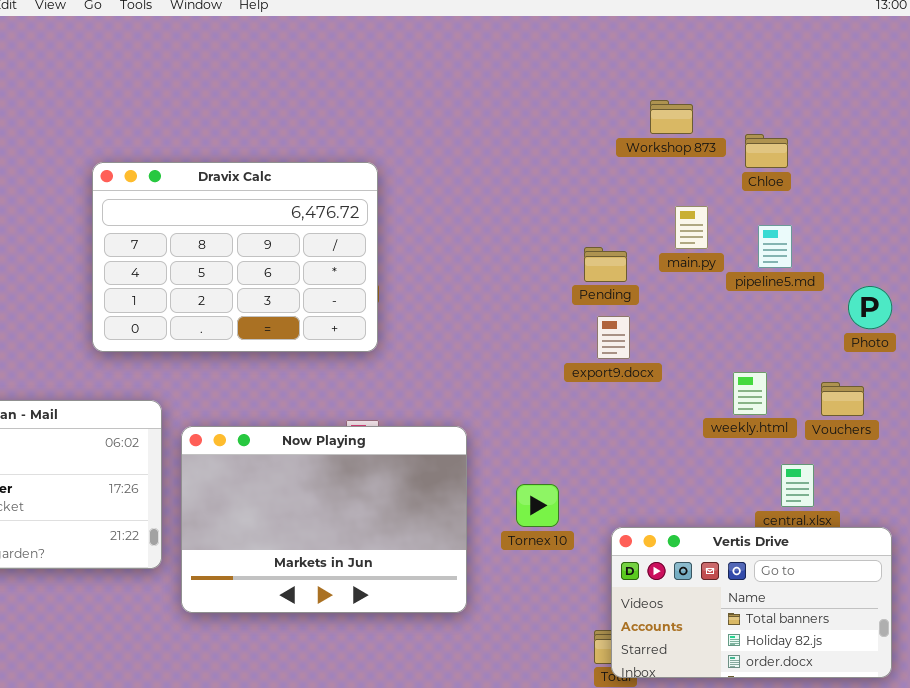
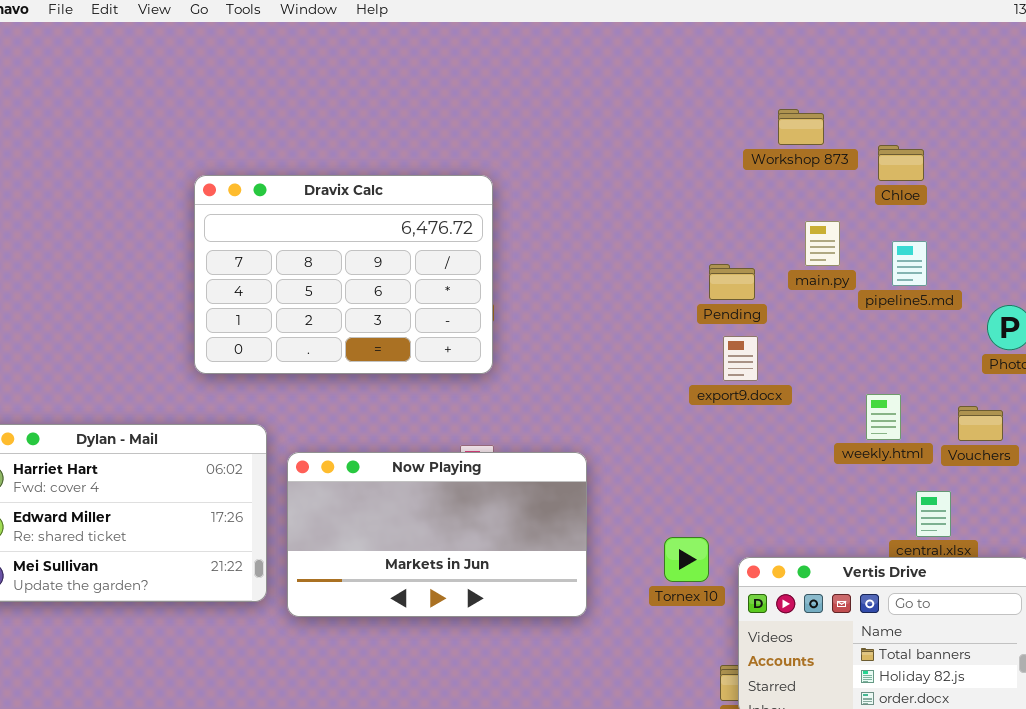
Now Playing: [181,426,467,613] -> [287,452,587,617], resized
Tornex 10: [516,484,559,527] -> [664,537,709,582], moved

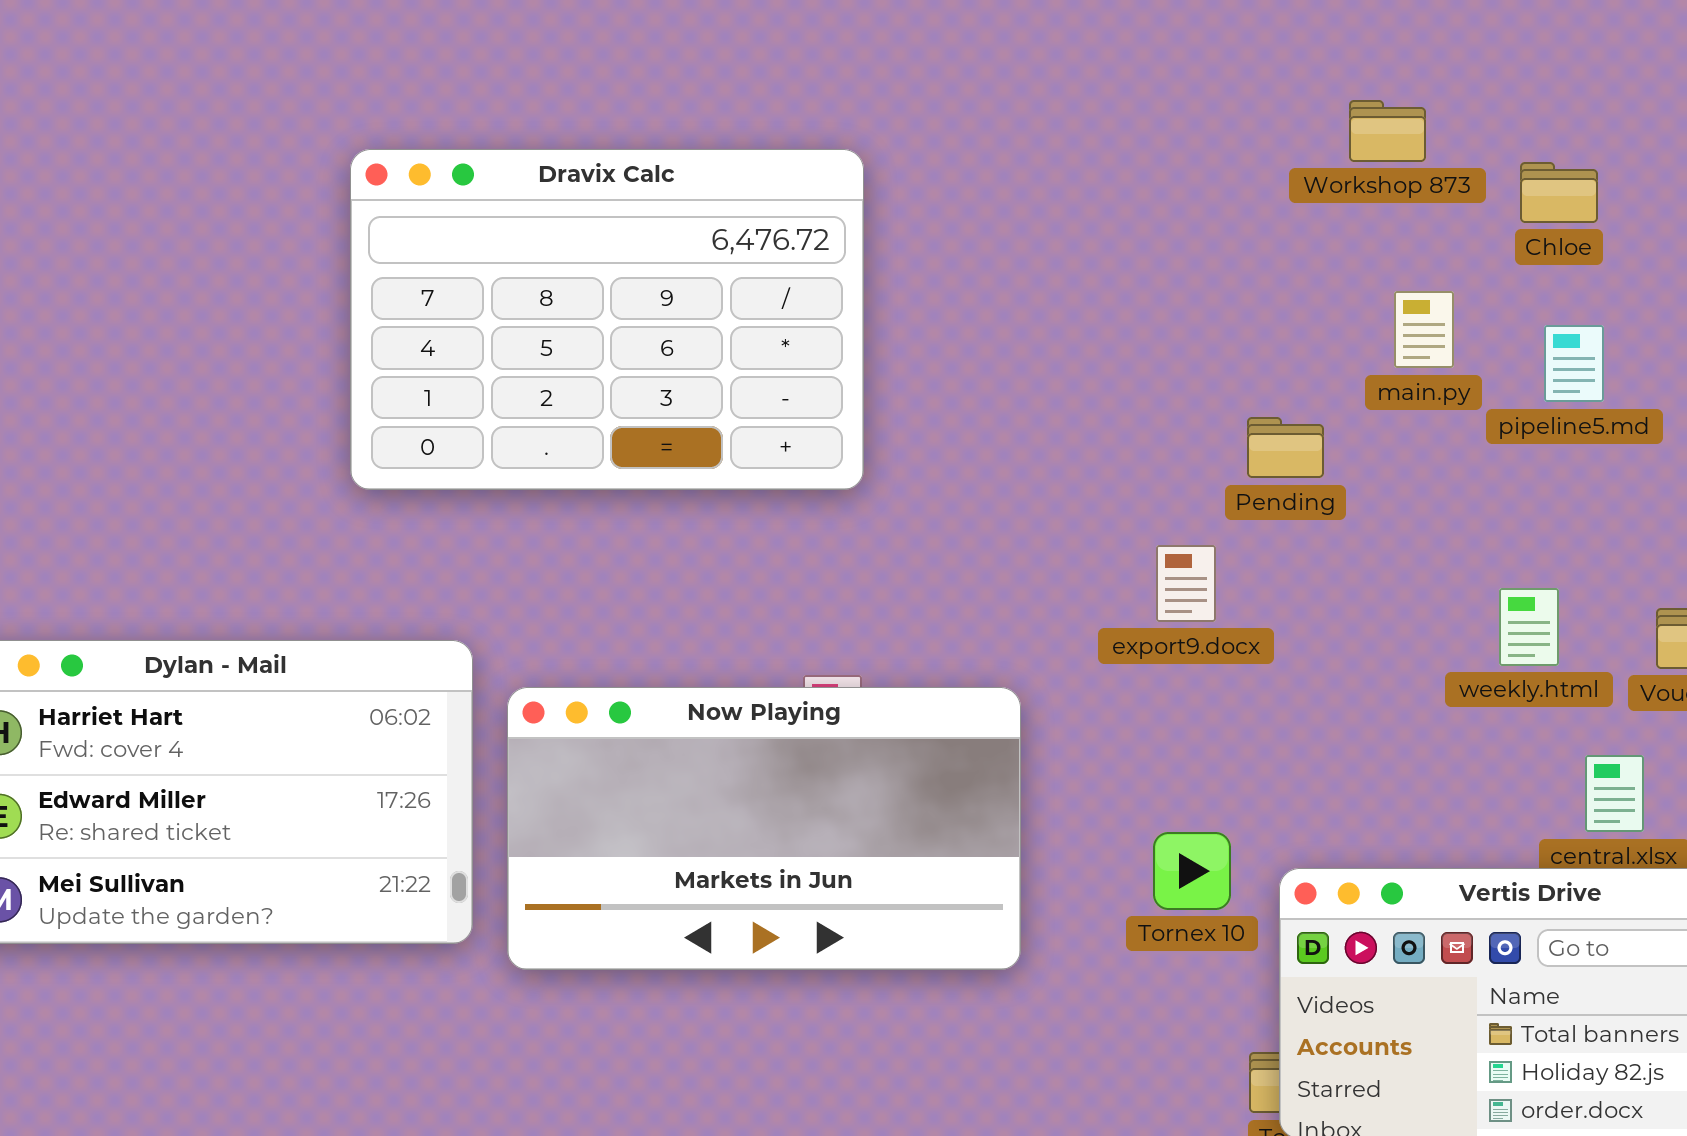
Dravix Calc: [194,175,493,374] -> [350,149,864,490], moved
Pending: [709,264,755,300] -> [1247,417,1324,478], moved
export9.docx: [723,336,758,381] -> [1156,545,1216,622], moved

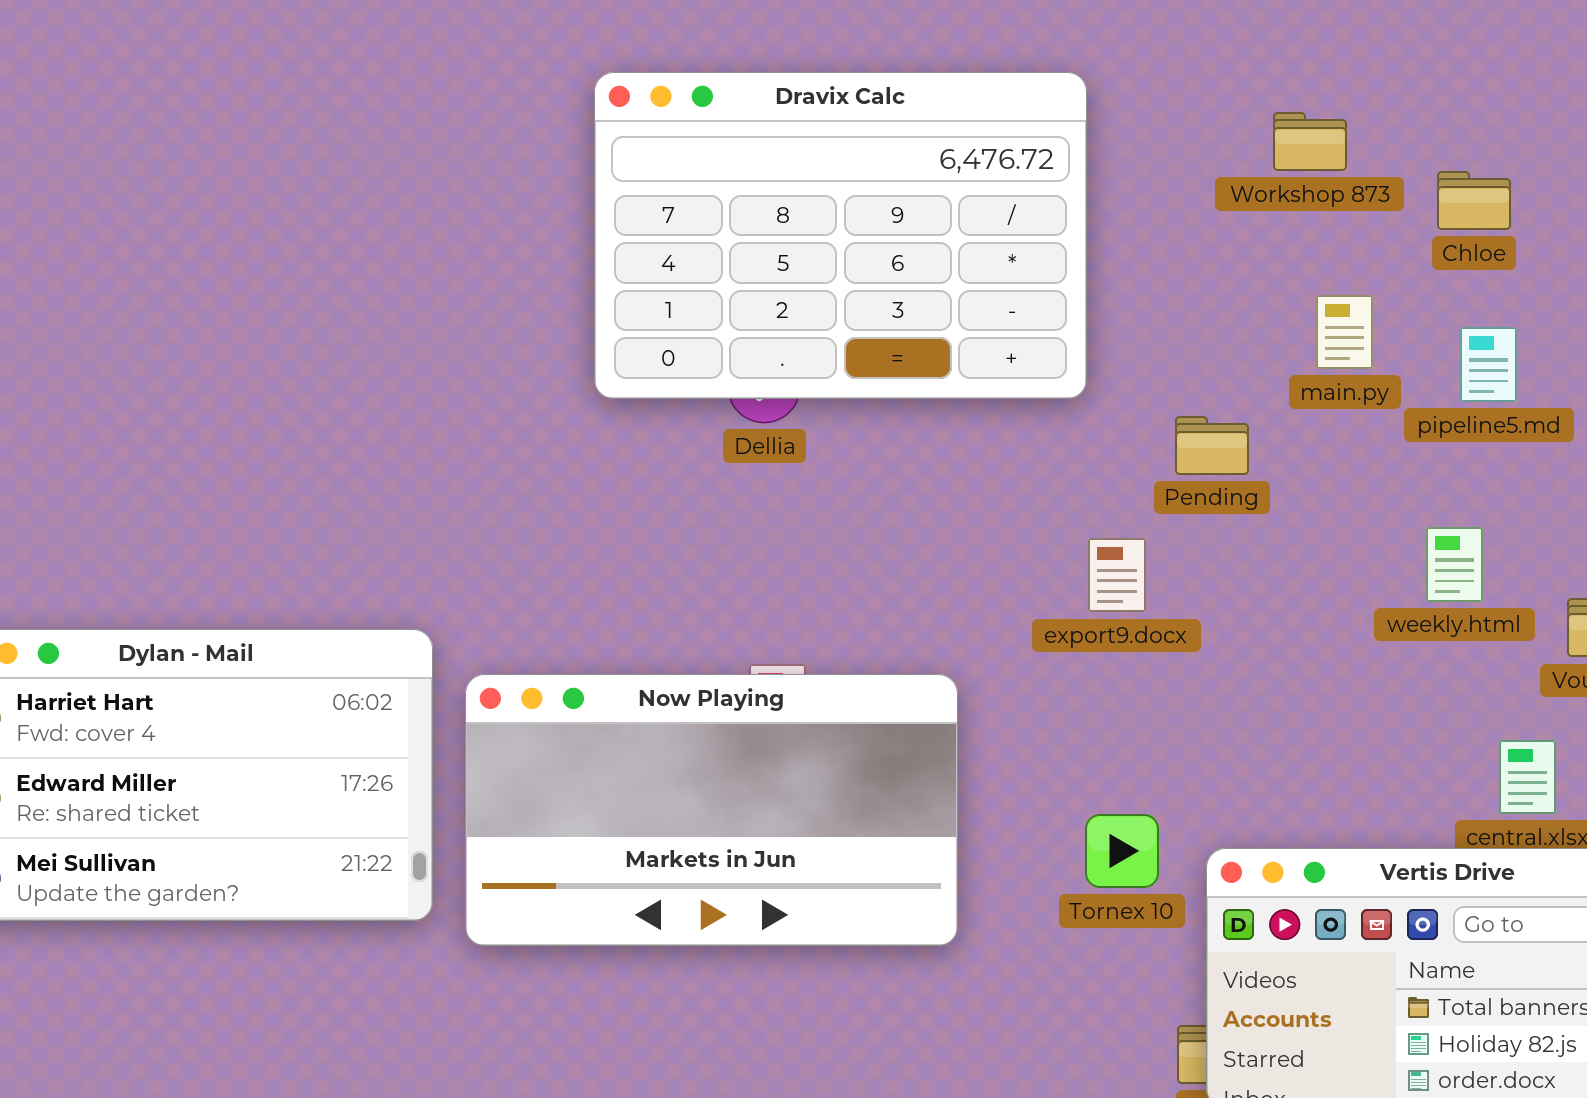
Dravix Calc: [350,149,864,490] -> [594,72,1087,399], moved
weekly.html: [1499,588,1559,666] -> [1426,527,1483,602], moved

